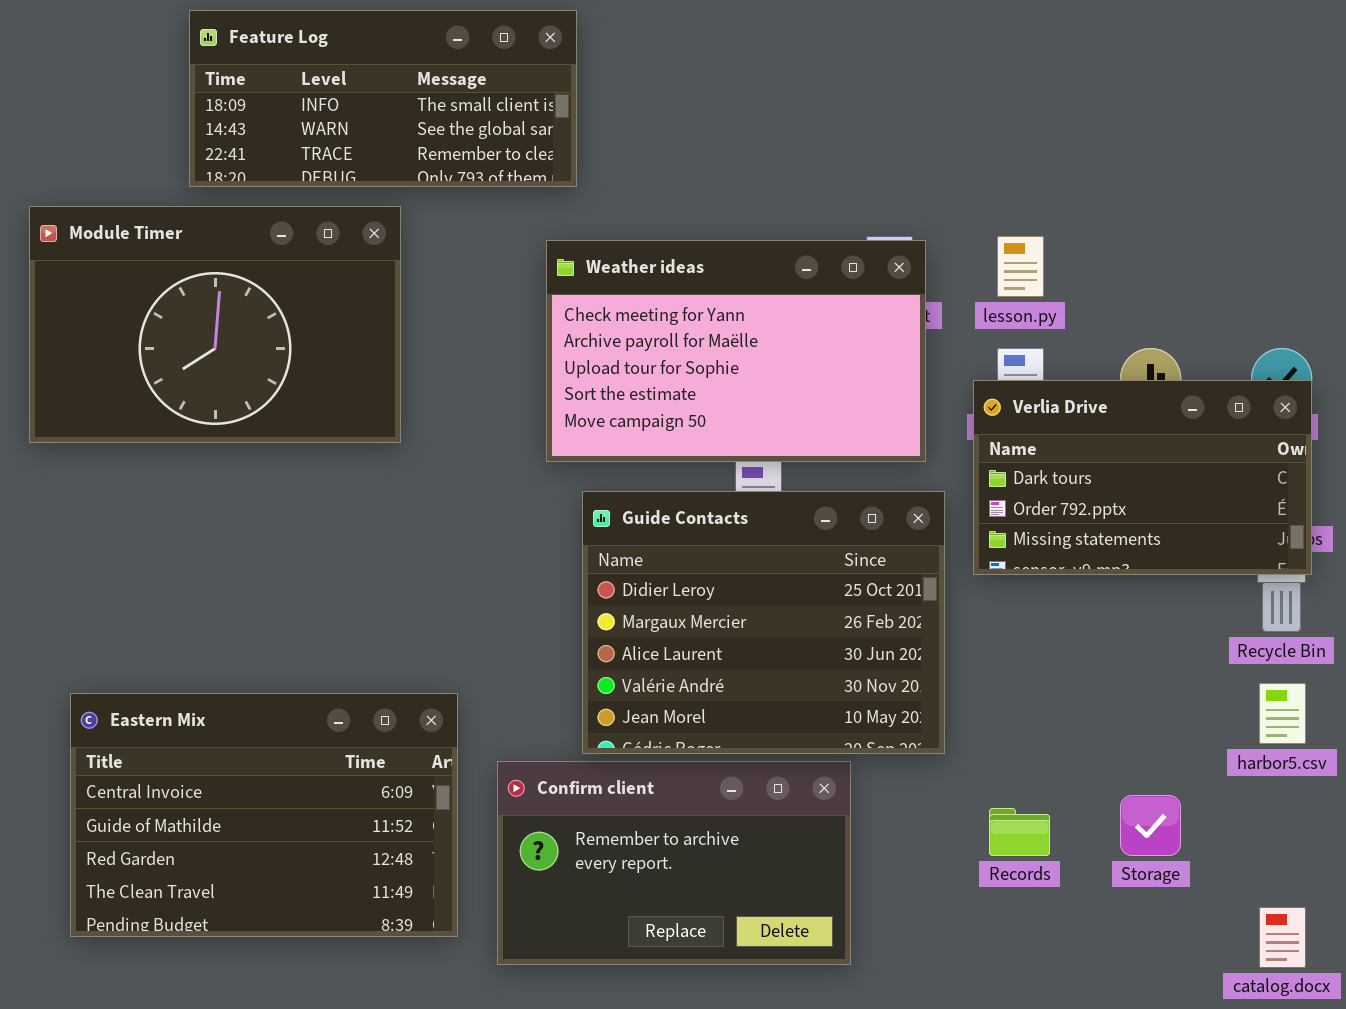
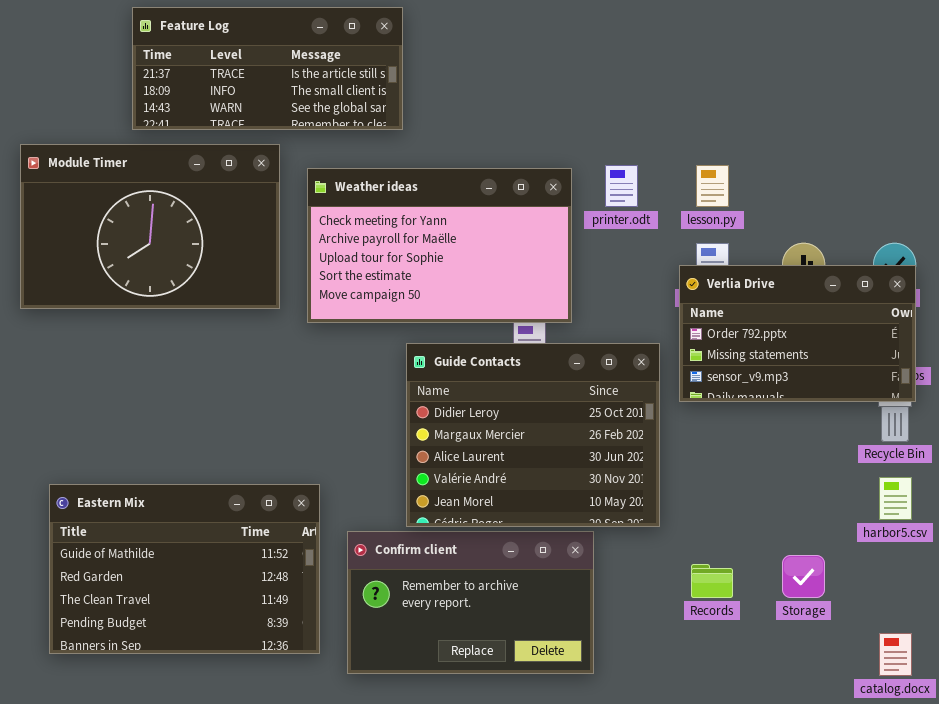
Feature Log: [189,10,577,187] -> [132,7,403,130], scrolled up 1 row
Weather ideas: [546,240,926,462] -> [307,168,572,323], moved
Verlia Drive: [973,380,1312,575] -> [679,265,916,402], scrolled down 1 row
Eastern Mix: [70,693,458,937] -> [49,484,320,654], scrolled down 1 row

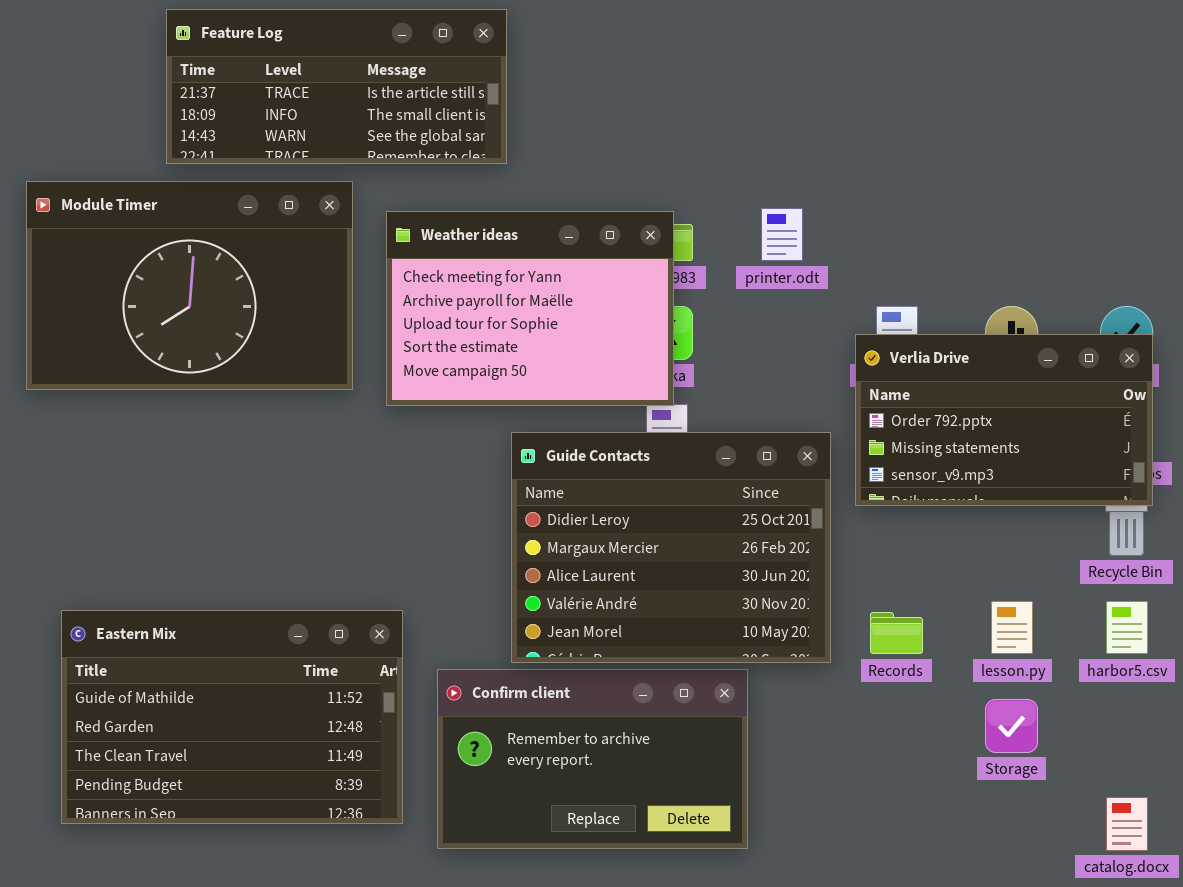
lesson.py: [696,165,729,207] -> [991,601,1033,654], moved
Weather ideas: [307,168,572,323] -> [386,211,674,406], resized
Records: [691,564,733,598] -> [870,612,923,654], moved

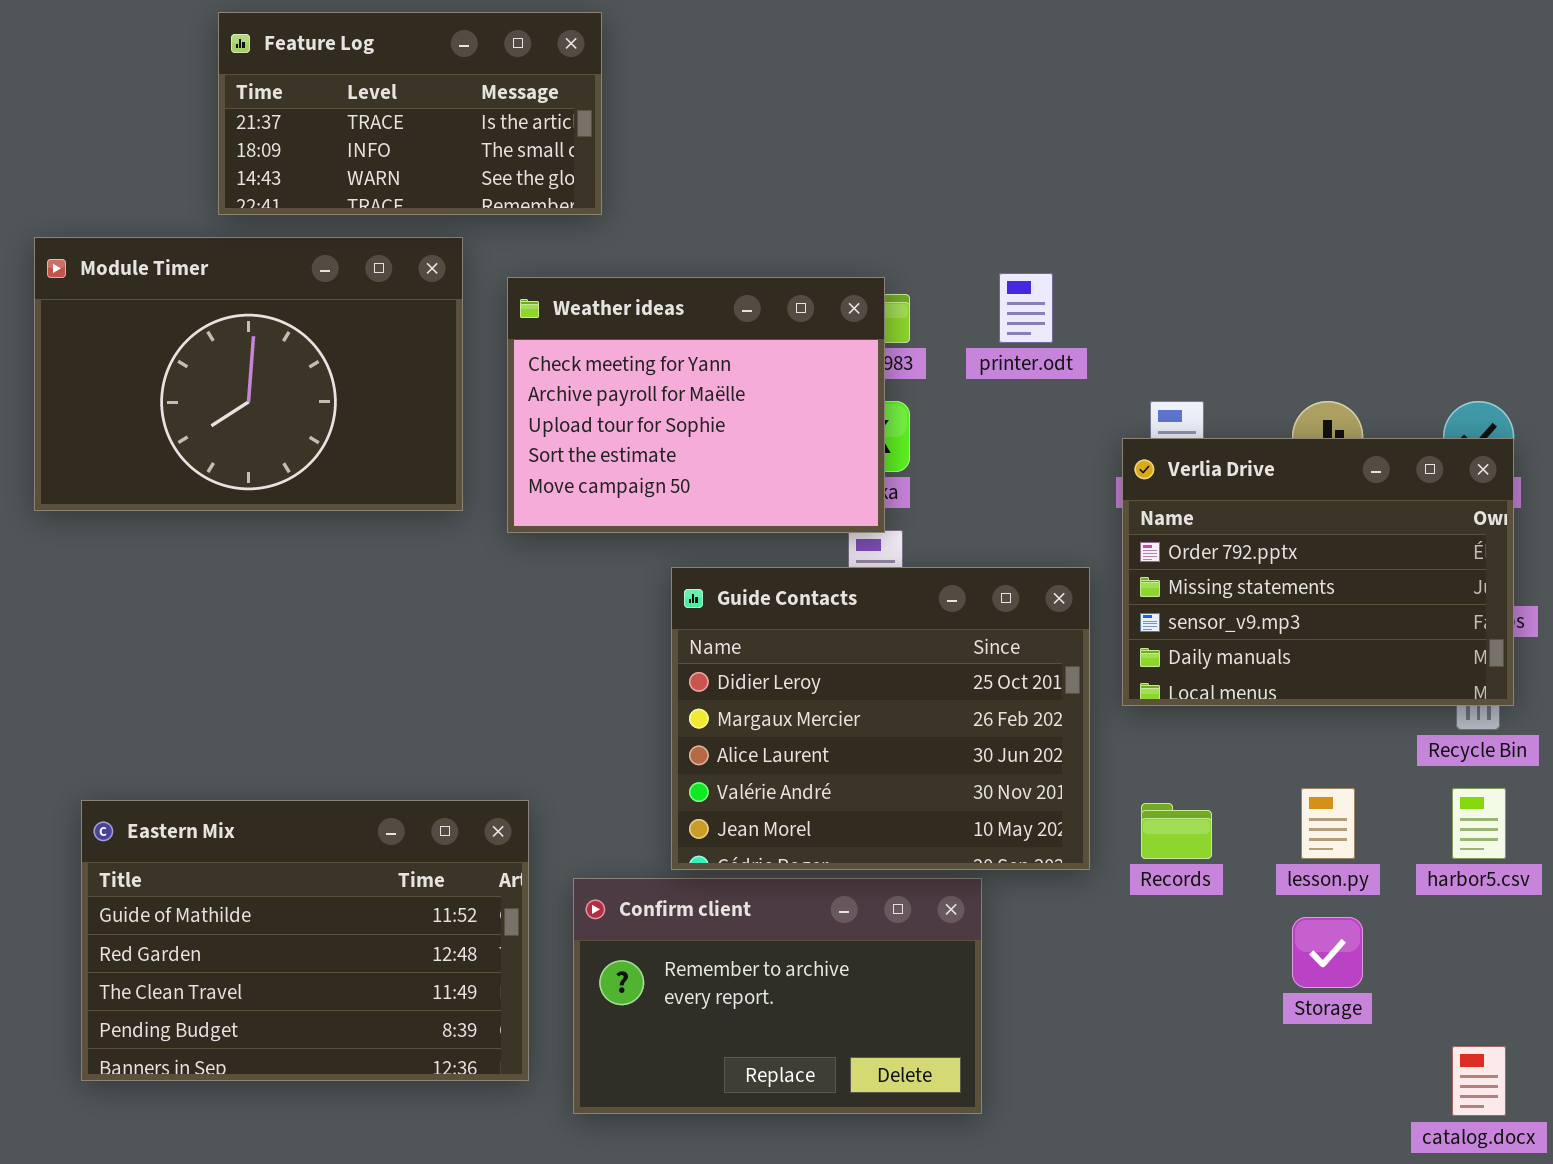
Feature Log: [166,9,507,164] -> [218,12,602,215], resized
Verlia Drive: [855,334,1153,506] -> [1122,438,1514,706], resized

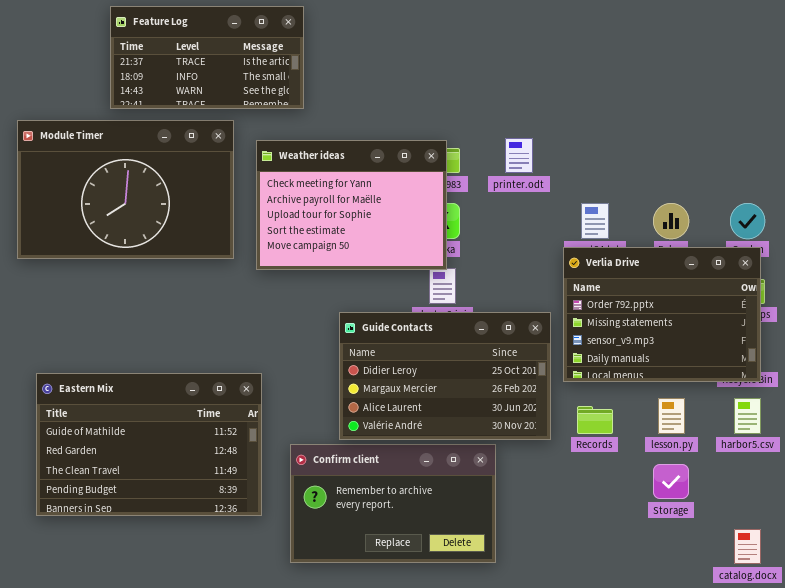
Verlia Drive: [1122,438,1514,706] -> [563,247,761,382], moved
Guide Contacts: [671,567,1090,870] -> [339,312,551,440], resized
Eastern Mix: [81,800,529,1081] -> [36,373,262,516], moved

